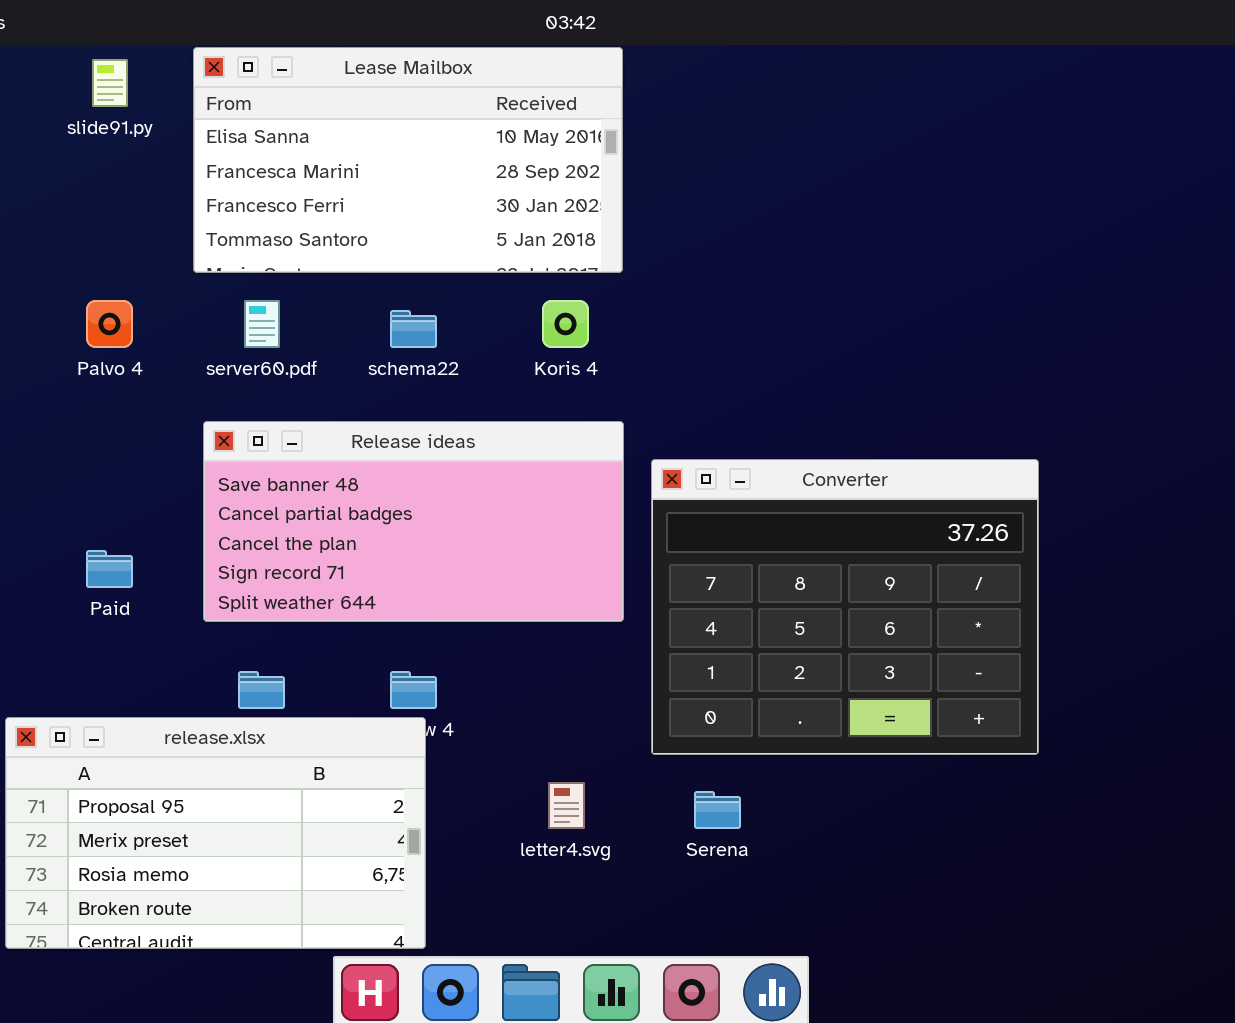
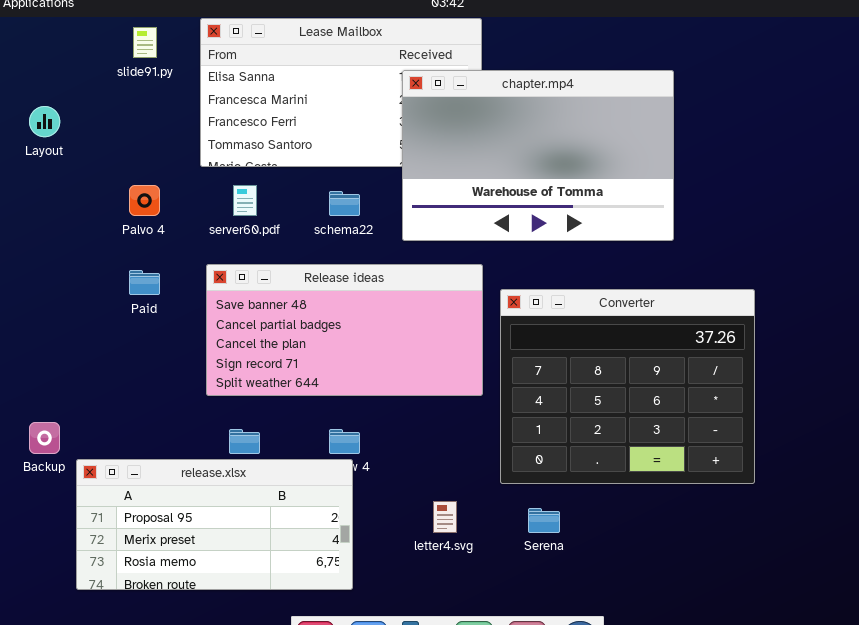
chapter.mp4: none -> [402,70,674,241], opened
Paid: [86,550,133,588] -> [129,270,160,295], moved
release.xlsx: [5,717,426,949] -> [76,459,353,590], resized

